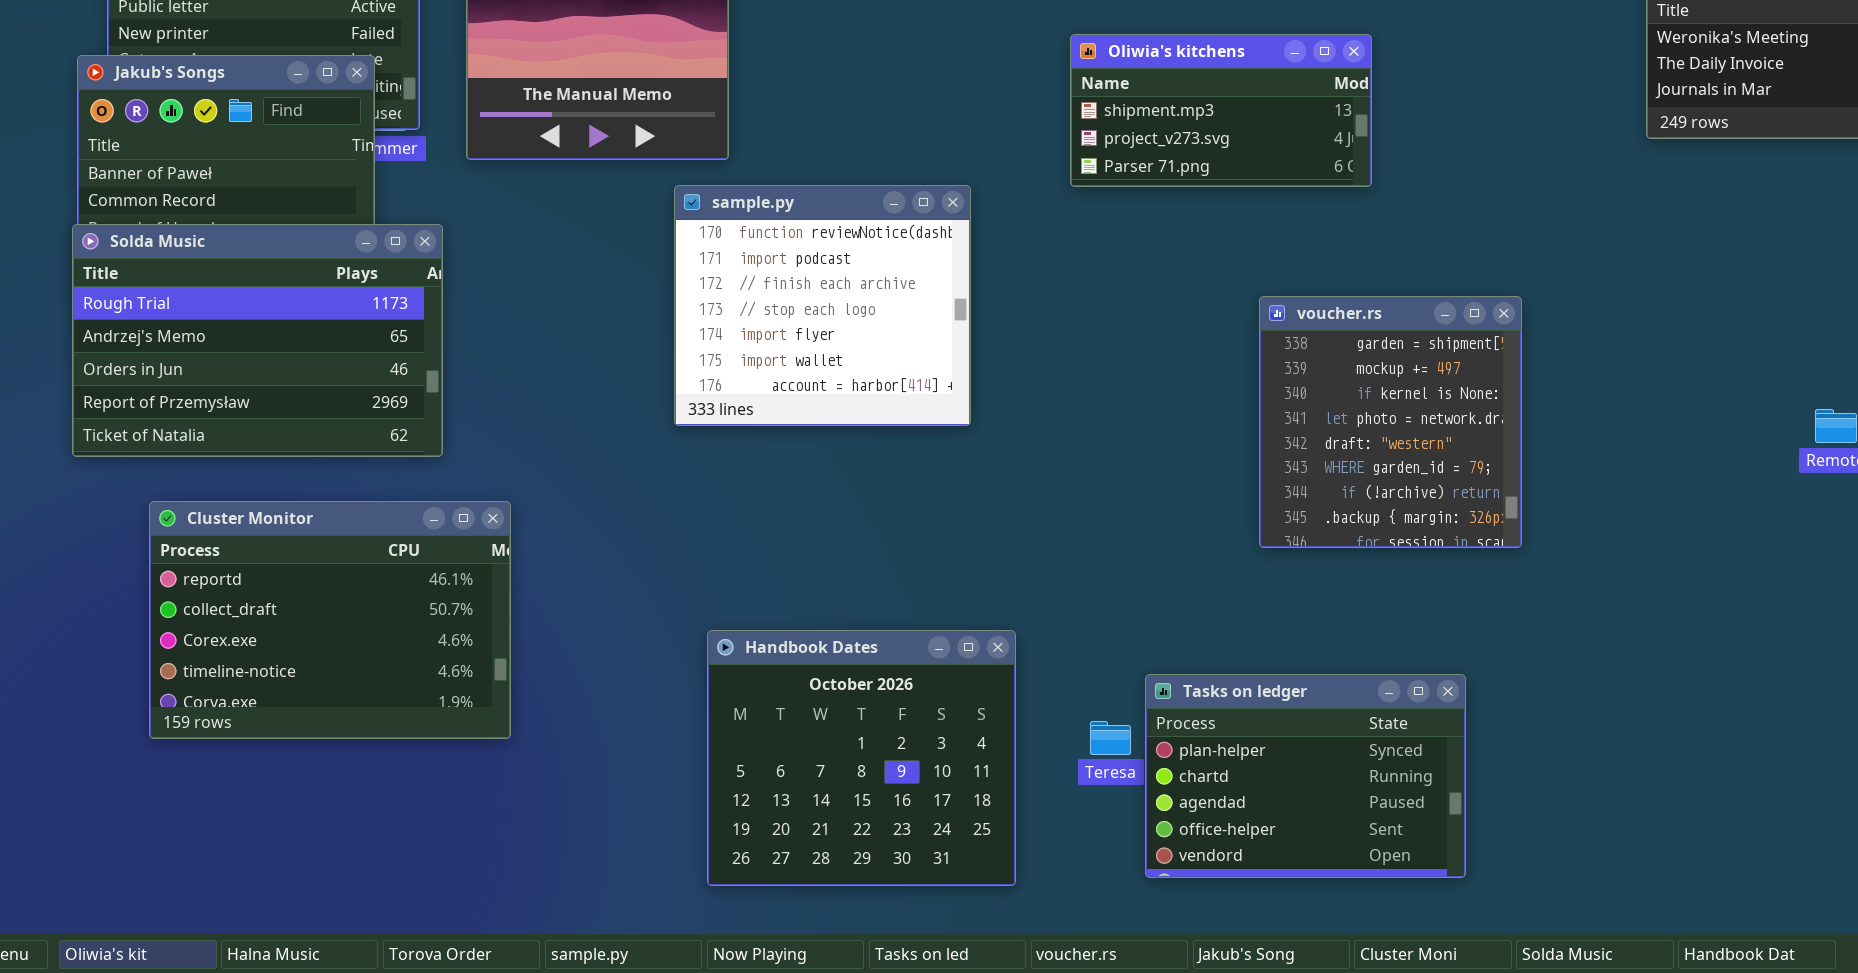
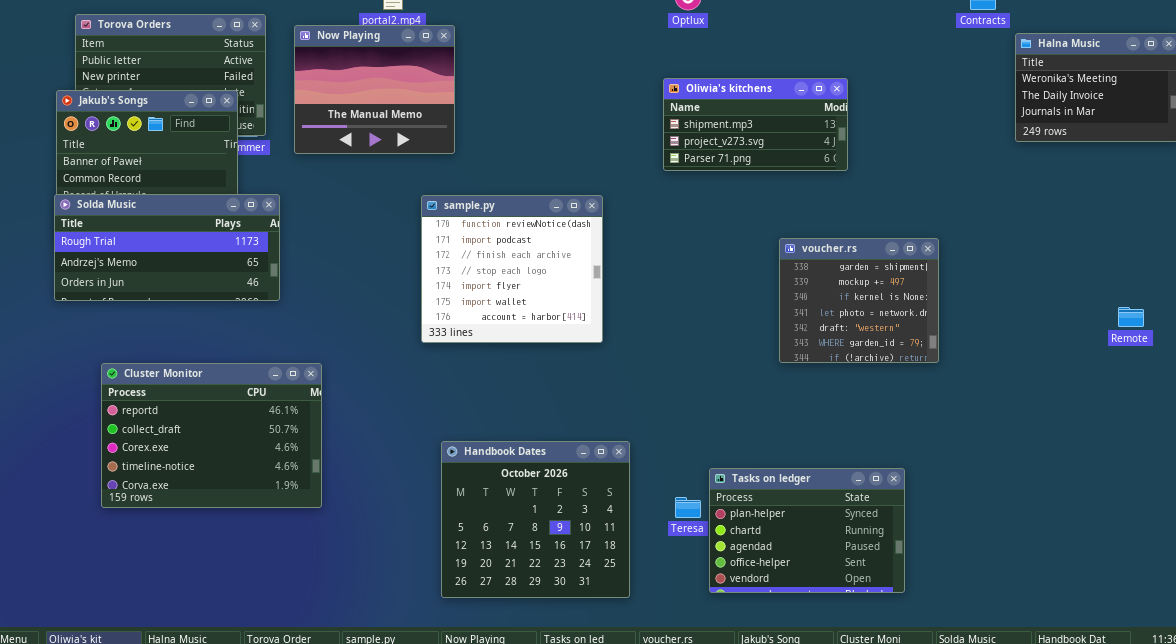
sample.py: [674,185,971,426] -> [421,195,603,343], moved
Solda Music: [72,224,443,457] -> [54,194,280,301], resized
voucher.rs: [1259,296,1522,548] -> [779,238,939,363], resized

